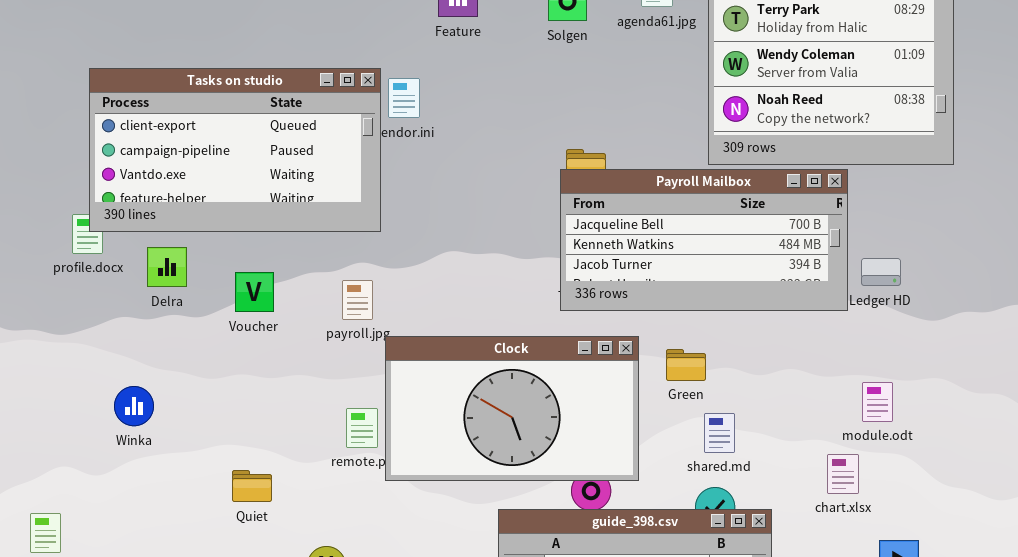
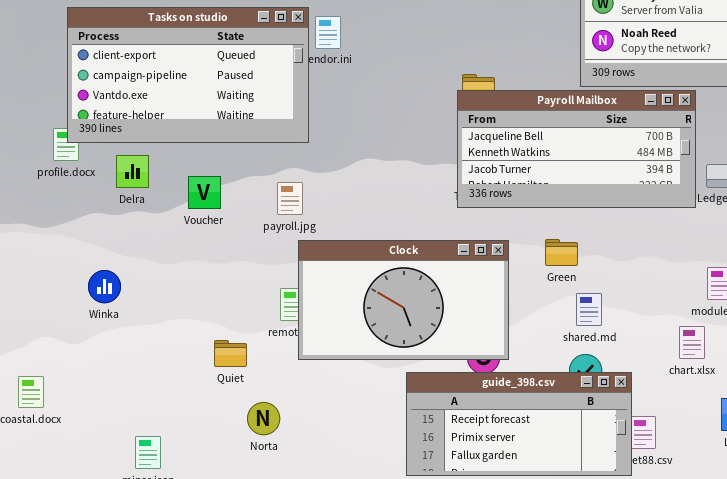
Clock: [385,336,639,481] -> [298,240,509,360], moved
Quiet: [232,470,272,502] -> [214,340,247,367], moved

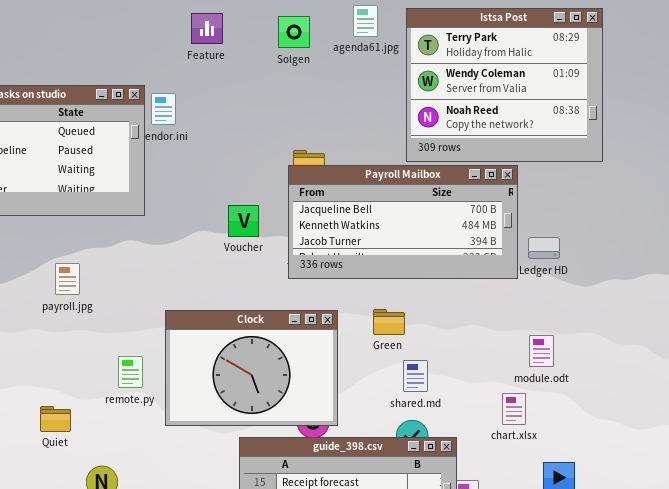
Voucher: [188,176,221,209] -> [228,205,259,237], moved
payroll.jpg: [277,182,303,215] -> [55,263,80,295], moved
Clock: [298,240,509,360] -> [165,310,338,426], resized
Quiet: [214,340,247,367] -> [40,406,71,432], moved

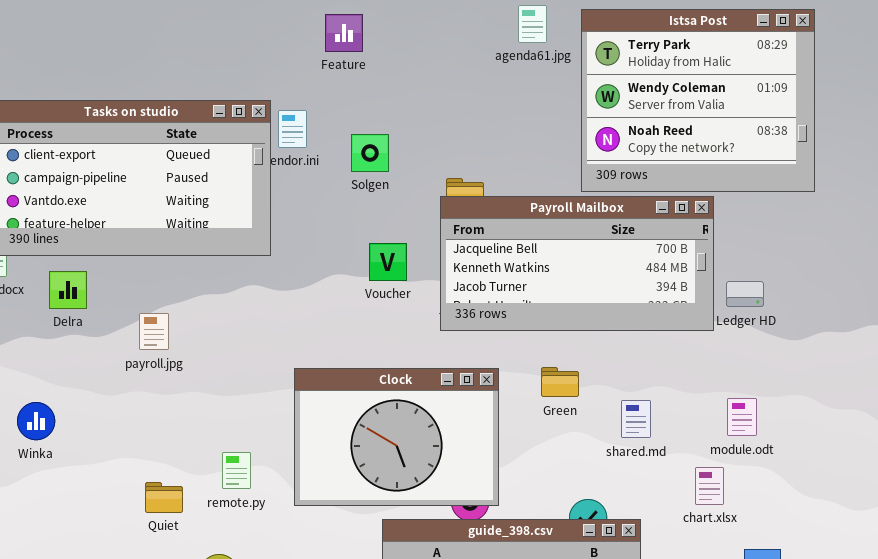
Solgen: [278,16,310,48] -> [351,134,389,172], moved
payroll.jpg: [55,263,80,295] -> [139,313,169,350], moved
remote.py: [118,356,143,388] -> [222,452,251,489], moved
shared.md: [403,360,428,392] -> [621,400,651,438], moved

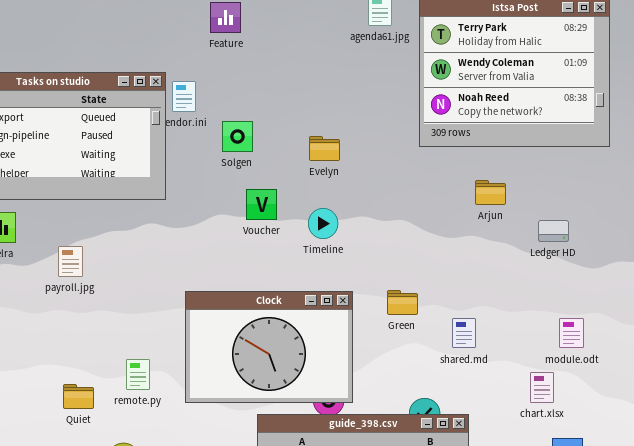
Solgen: [351,134,389,172] -> [222,121,253,152], moved
Payroll Mailbox: [440,196,714,331] -> none, closed
module.odt: [727,398,757,436] -> [559,318,584,348], moved
chart.xlsx: [695,467,724,505] -> [530,372,554,403], moved

